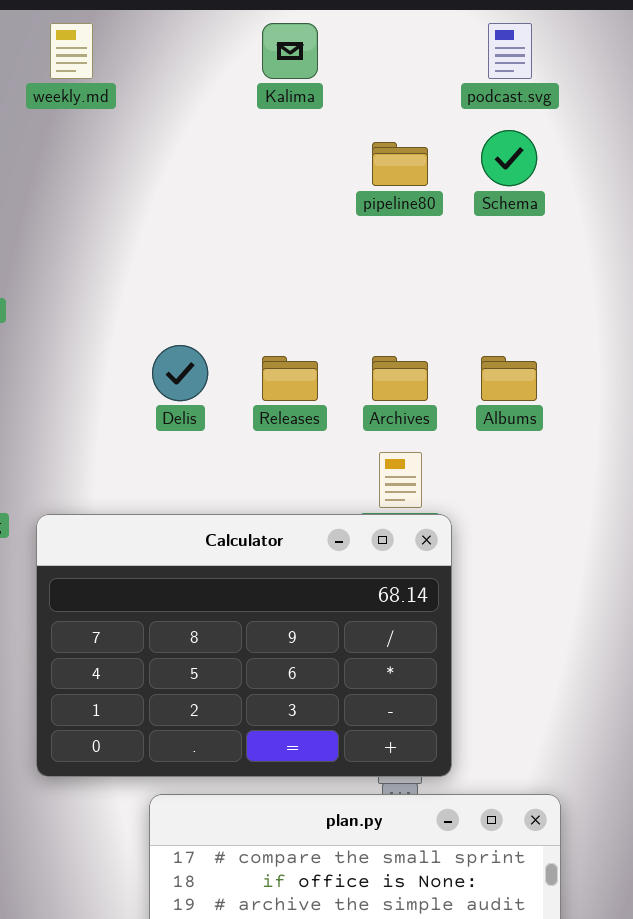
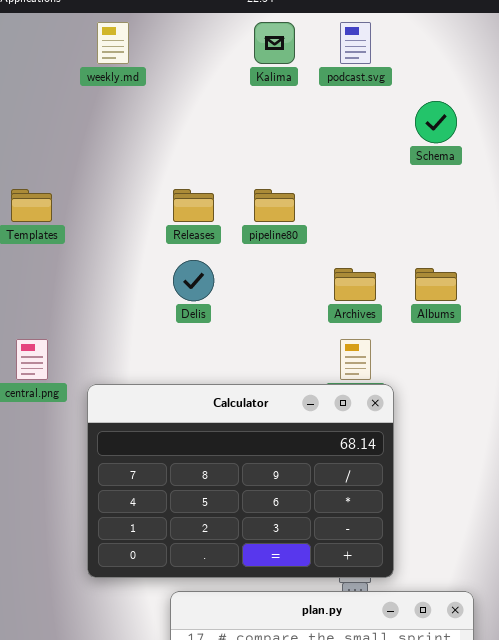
podcast.svg: [488,23,532,79] -> [340,22,371,64], moved
pipeline80: [372,142,428,186] -> [254,189,295,222], moved
Releases: [262,356,318,401] -> [173,189,214,222], moved

